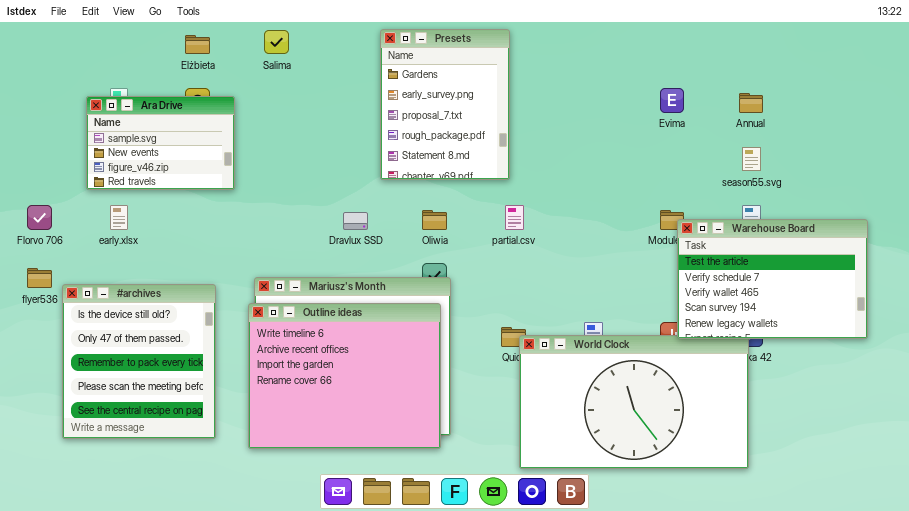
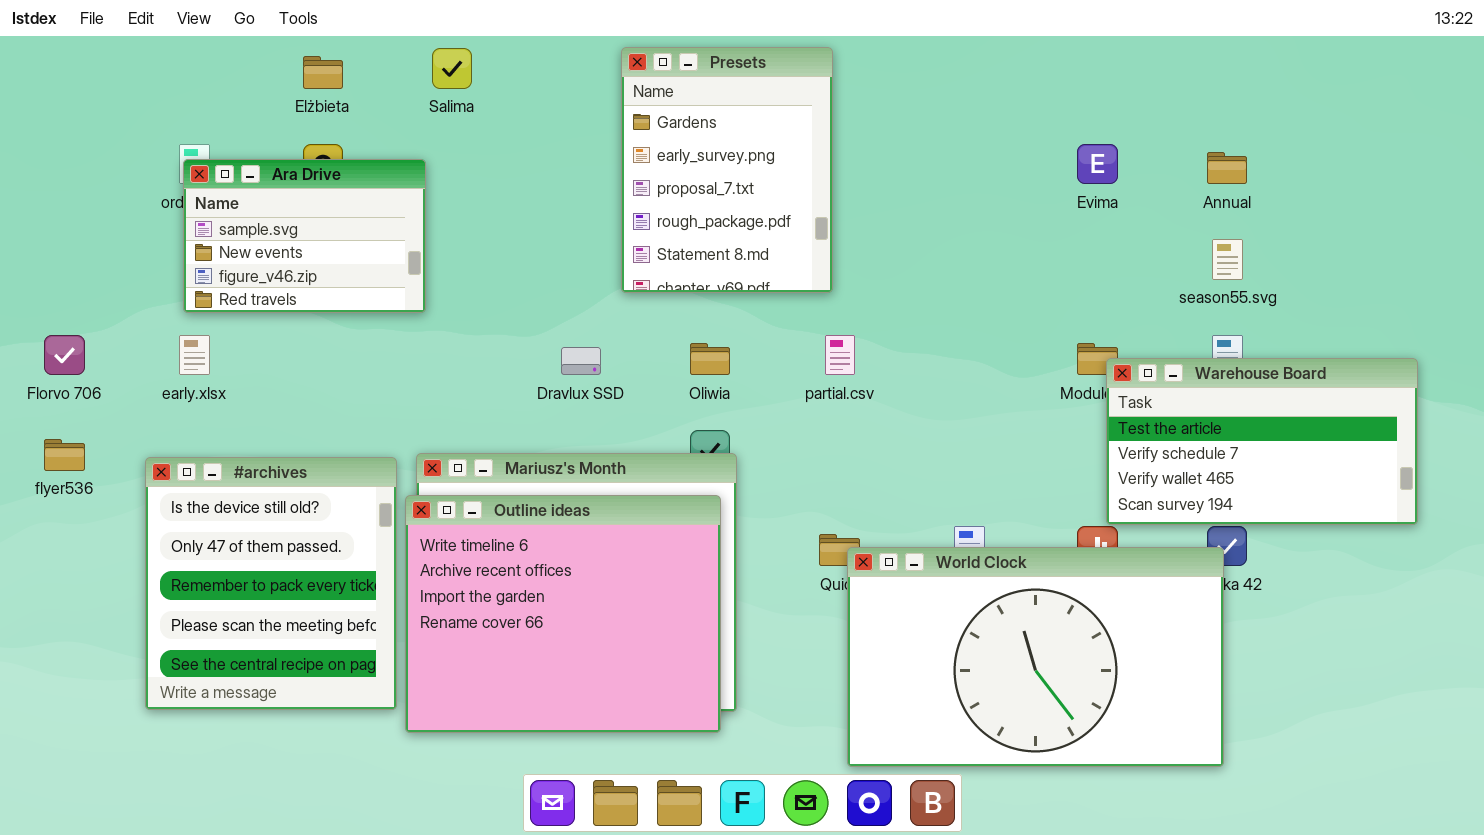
Ara Drive: [86,96,235,190] -> [183,159,426,313], moved
Warehouse Board: [677,219,868,339] -> [1106,358,1418,525], resized
#archives: [62,284,216,439] -> [145,457,397,710], moved

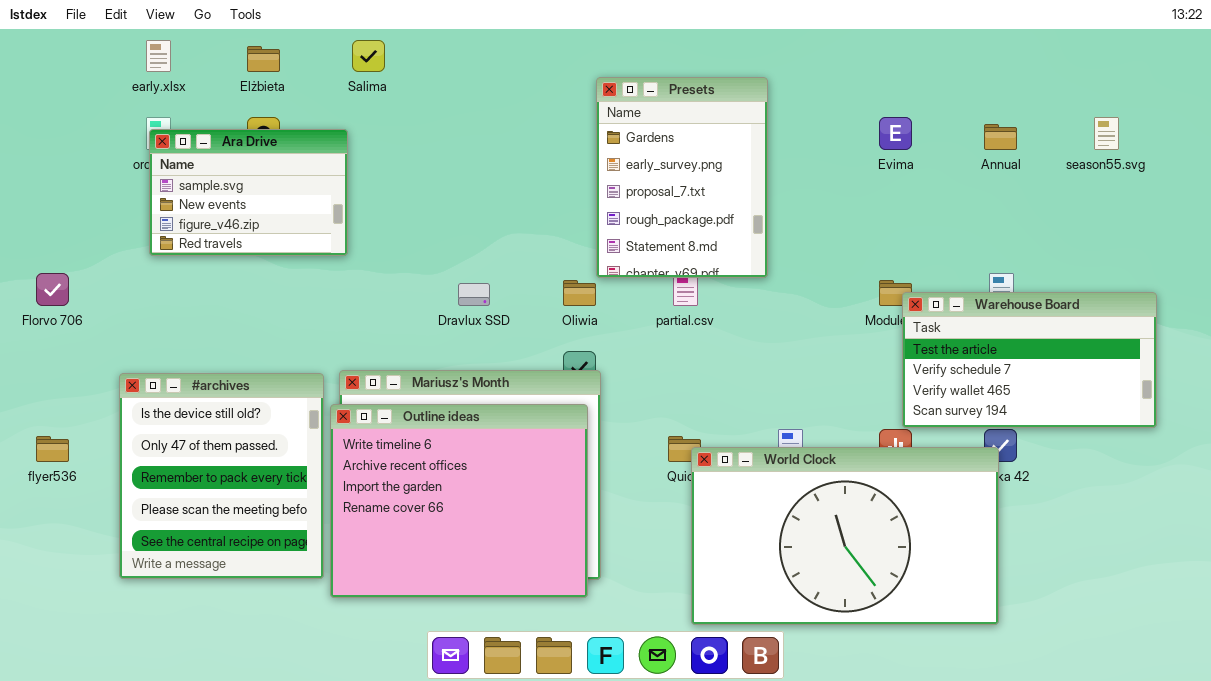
Presets: [621,47,833,293] -> [596,77,768,278], moved
season55.svg: [1212,239,1243,280] -> [1094,117,1119,150], moved
early.xlsx: [179,335,210,375] -> [146,40,171,72], moved
flyer536: [44,439,85,471] -> [36,436,69,462], moved

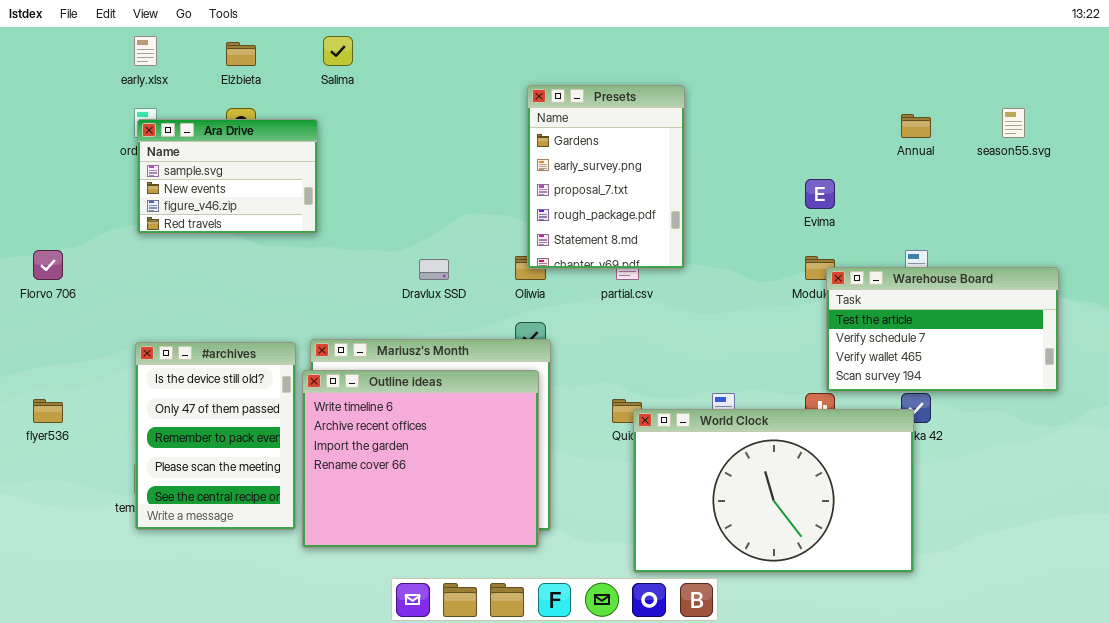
Presets: [596,77,768,278] -> [527,85,685,269], moved
Evima: [879,117,912,150] -> [805,179,835,209], moved
#archives: [119,373,324,579] -> [135,342,296,530], resized

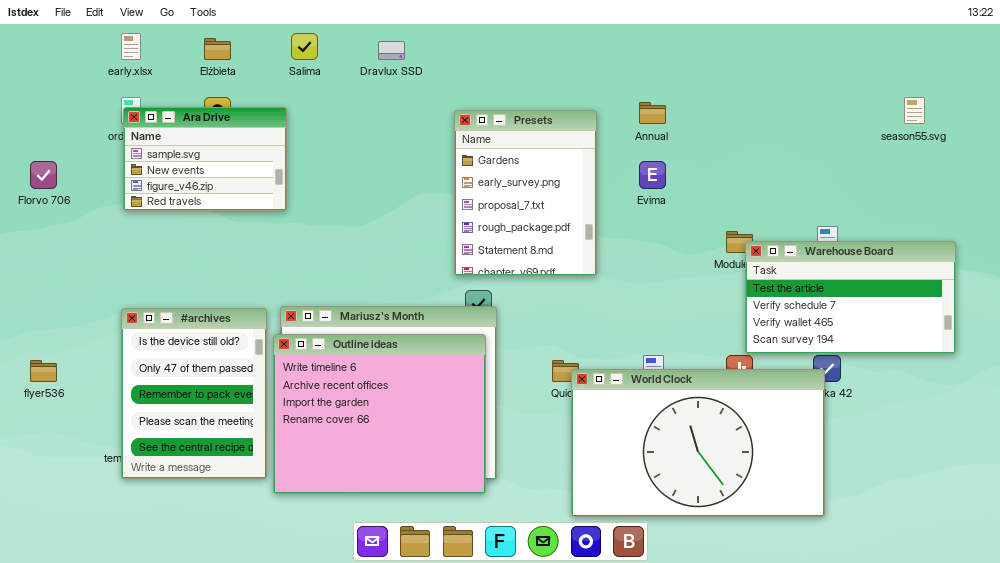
Presets: [527,85,685,269] -> [454,110,597,276], moved
Annual: [901,114,931,138] -> [639,102,666,124], moved
Evima: [805,179,835,209] -> [639,161,666,189], moved
Florvo 706: [33,250,63,280] -> [30,161,57,189], moved
Dravlux SSD: [419,259,449,280] -> [378,41,405,60], moved

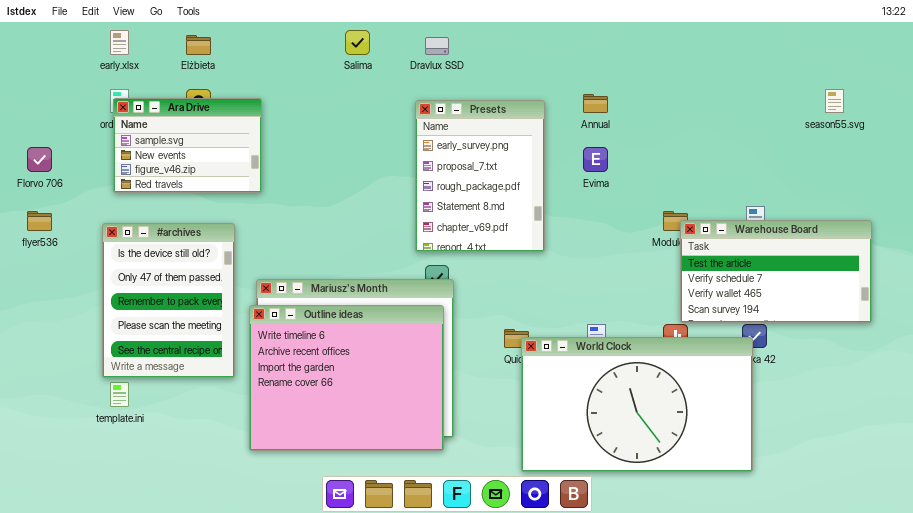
Salima: [291,33,318,60] -> [345,30,370,55], moved
Dravlux SSD: [378,41,405,60] -> [425,37,449,55], moved
Presets: [454,110,597,276] -> [415,100,545,252], scrolled down 1 row
#archives: [121,308,267,479] -> [102,223,235,378], moved
flyer536: [30,360,57,382] -> [27,211,52,231], moved

